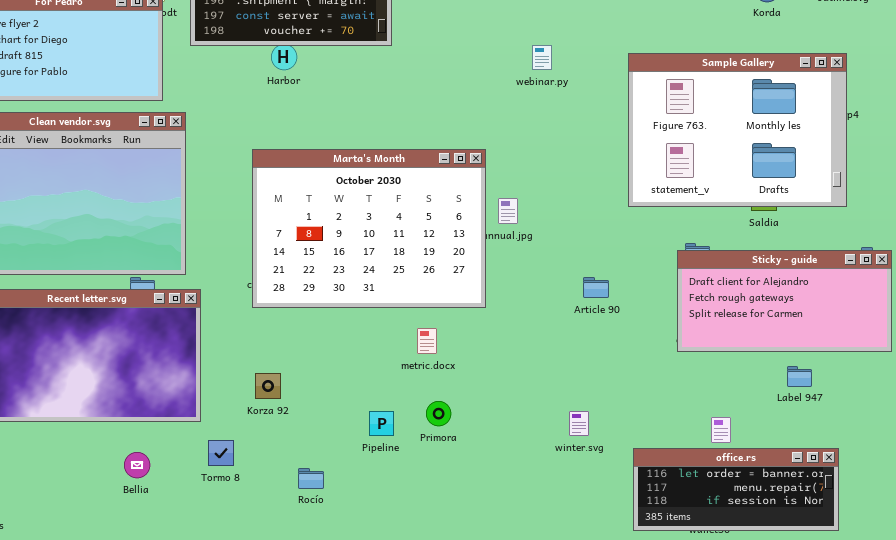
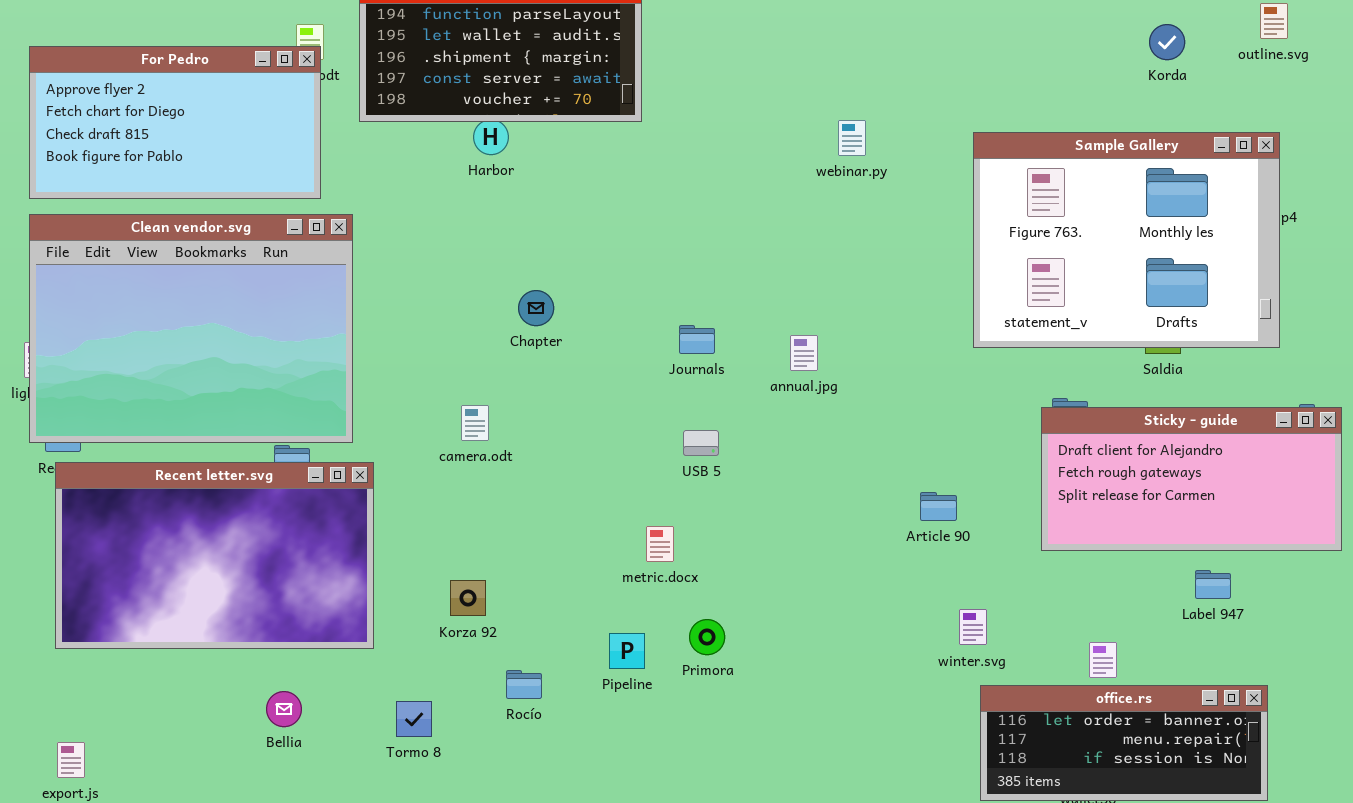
Marta's Month: [252,149,486,308] -> none, closed
Article 90: [583,277,609,298] -> [920,492,957,521], moved
metric.docx: [417,328,437,354] -> [646,526,674,562], moved
winter.svg: [569,411,589,436] -> [959,609,987,645], moved
Tormo 8: [208,440,234,466] -> [396,701,432,737], moved
Rocío: [298,468,324,489] -> [506,670,542,699], moved

